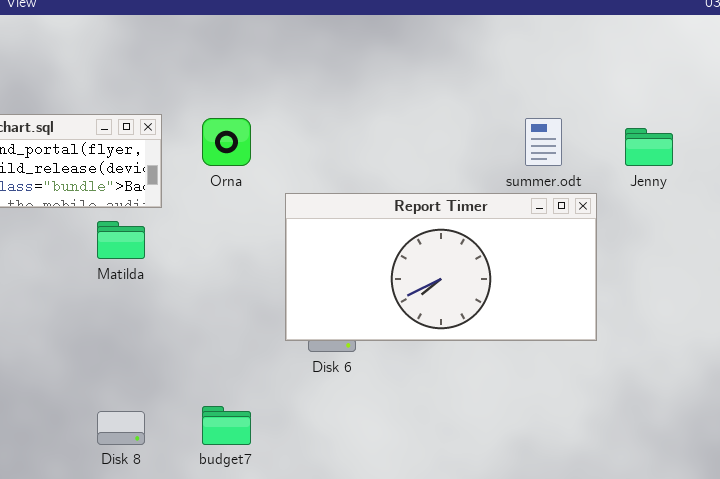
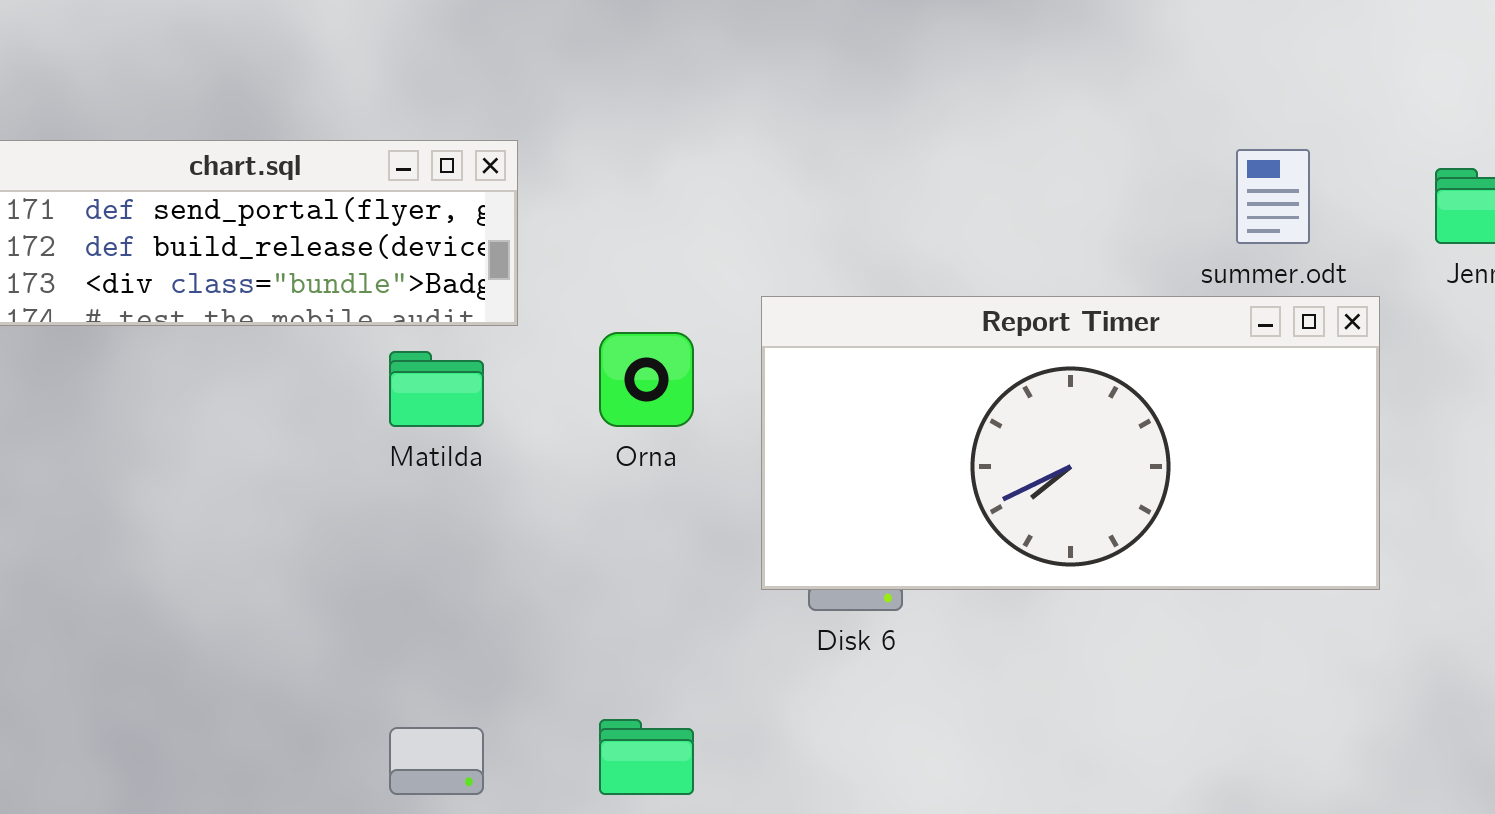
Orna: [202,118,251,166] -> [599,332,694,427], moved

